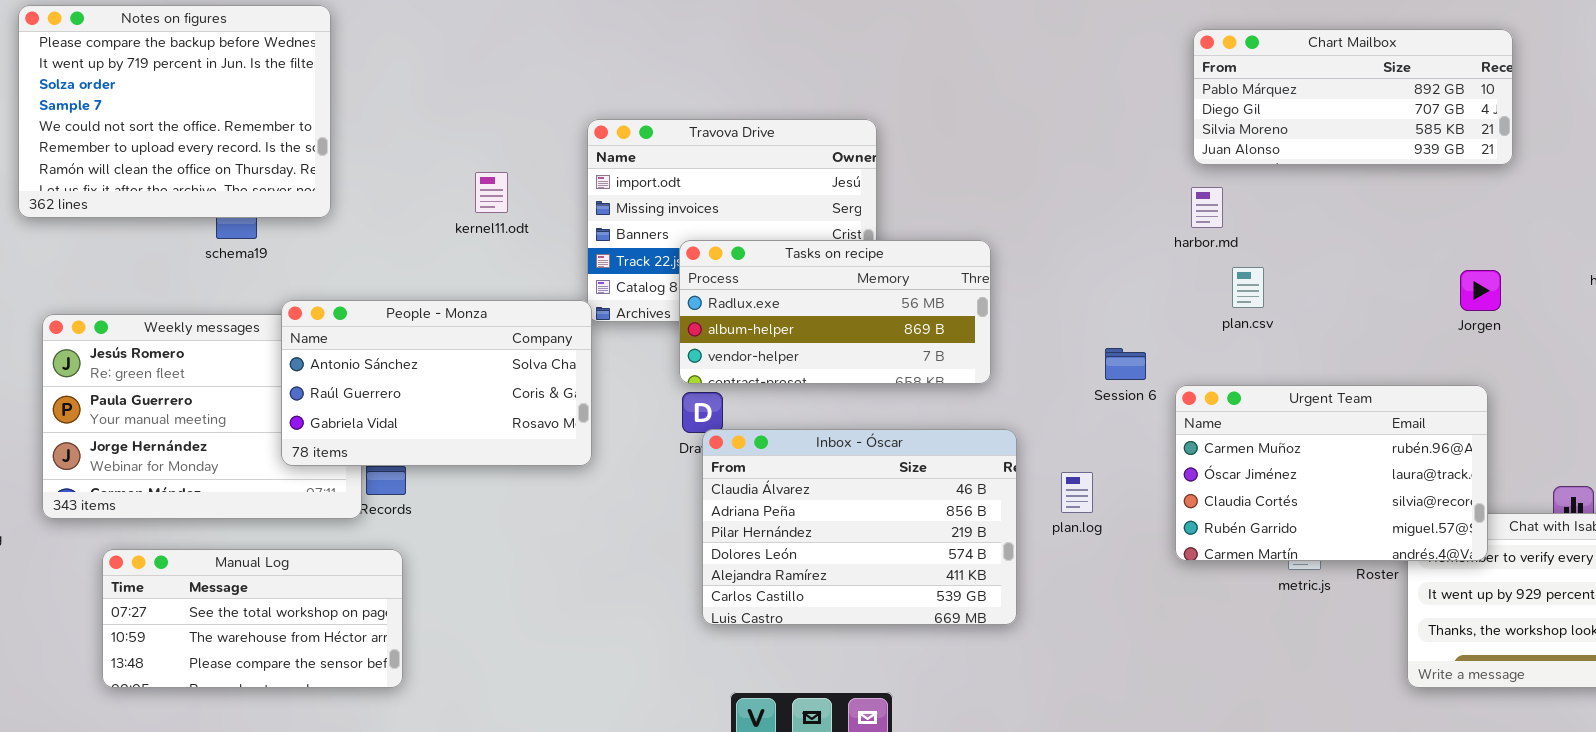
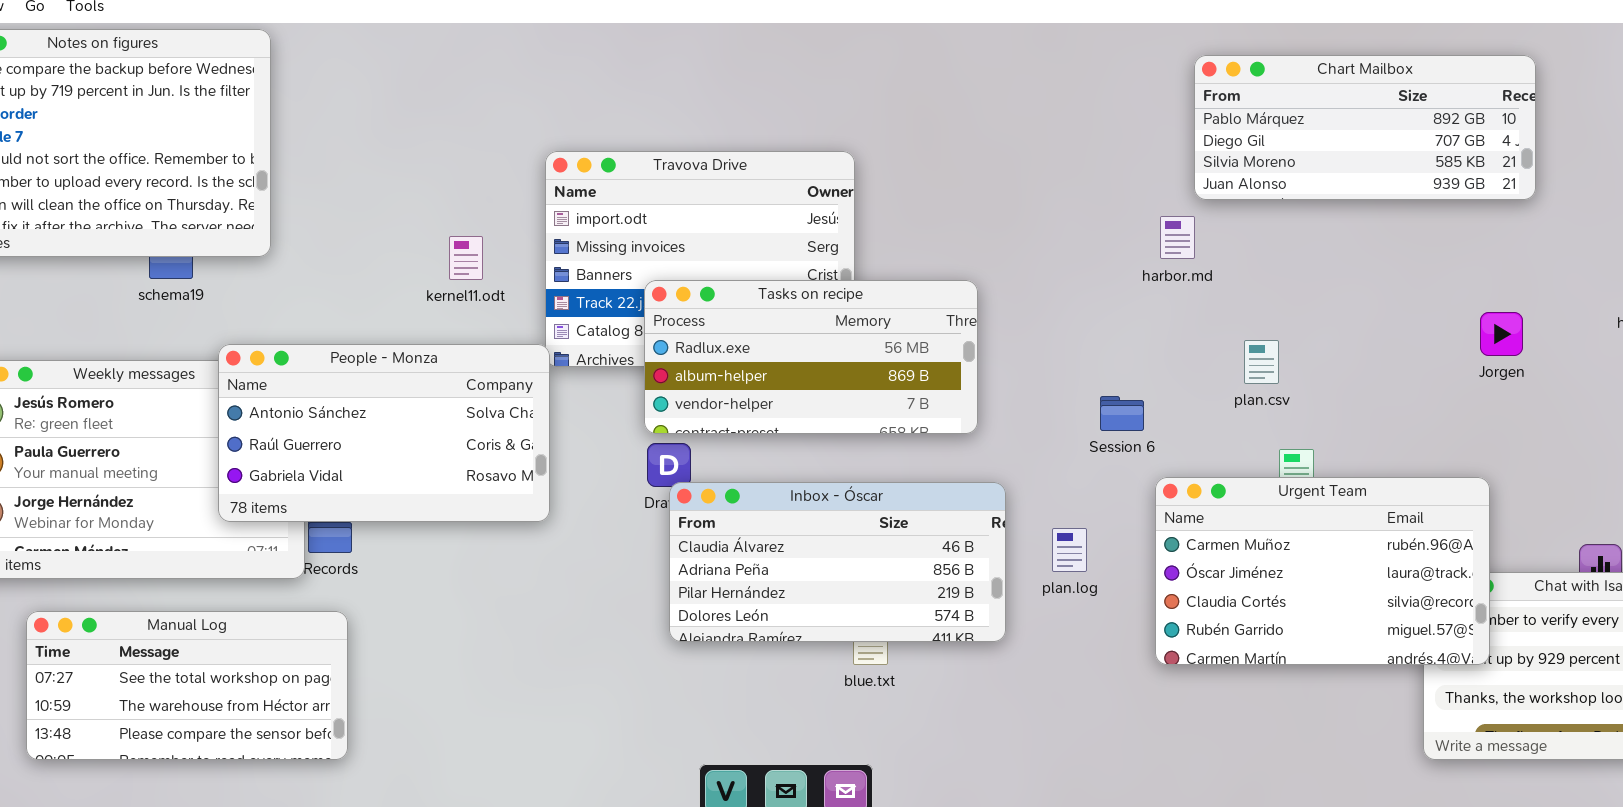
kernel11.odt: [475,172,508,213] -> [449,236,483,280], moved
harbor.md: [1191,187,1223,228] -> [1160,216,1195,259], moved
plan.csv: [1232,267,1264,308] -> [1244,340,1279,384], moved
Urgent Team: [1175,385,1488,561] -> [1155,477,1490,665], moved
Inbox - Óscar: [702,429,1017,625] -> [669,482,1006,642], resized

